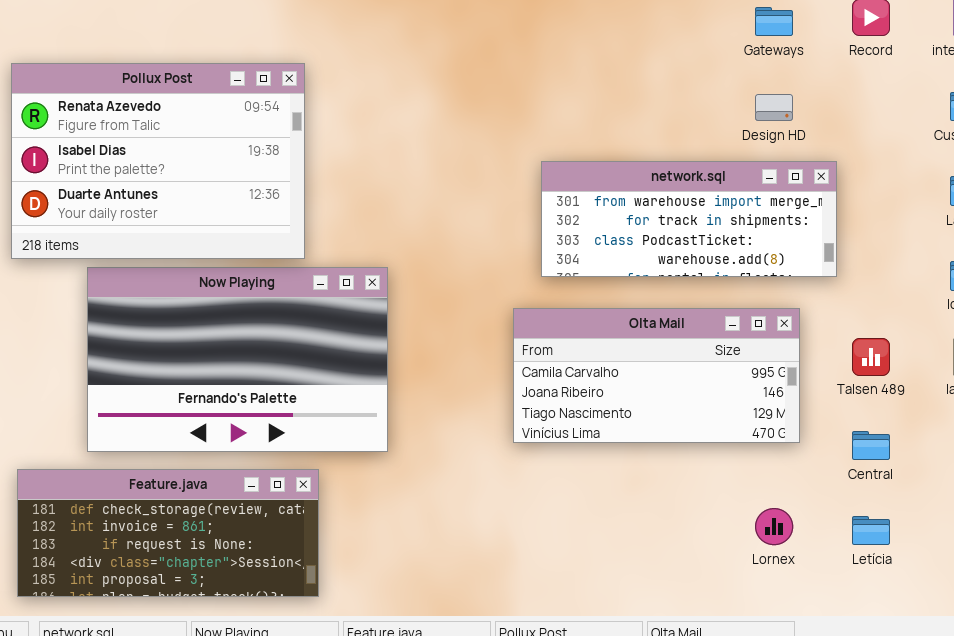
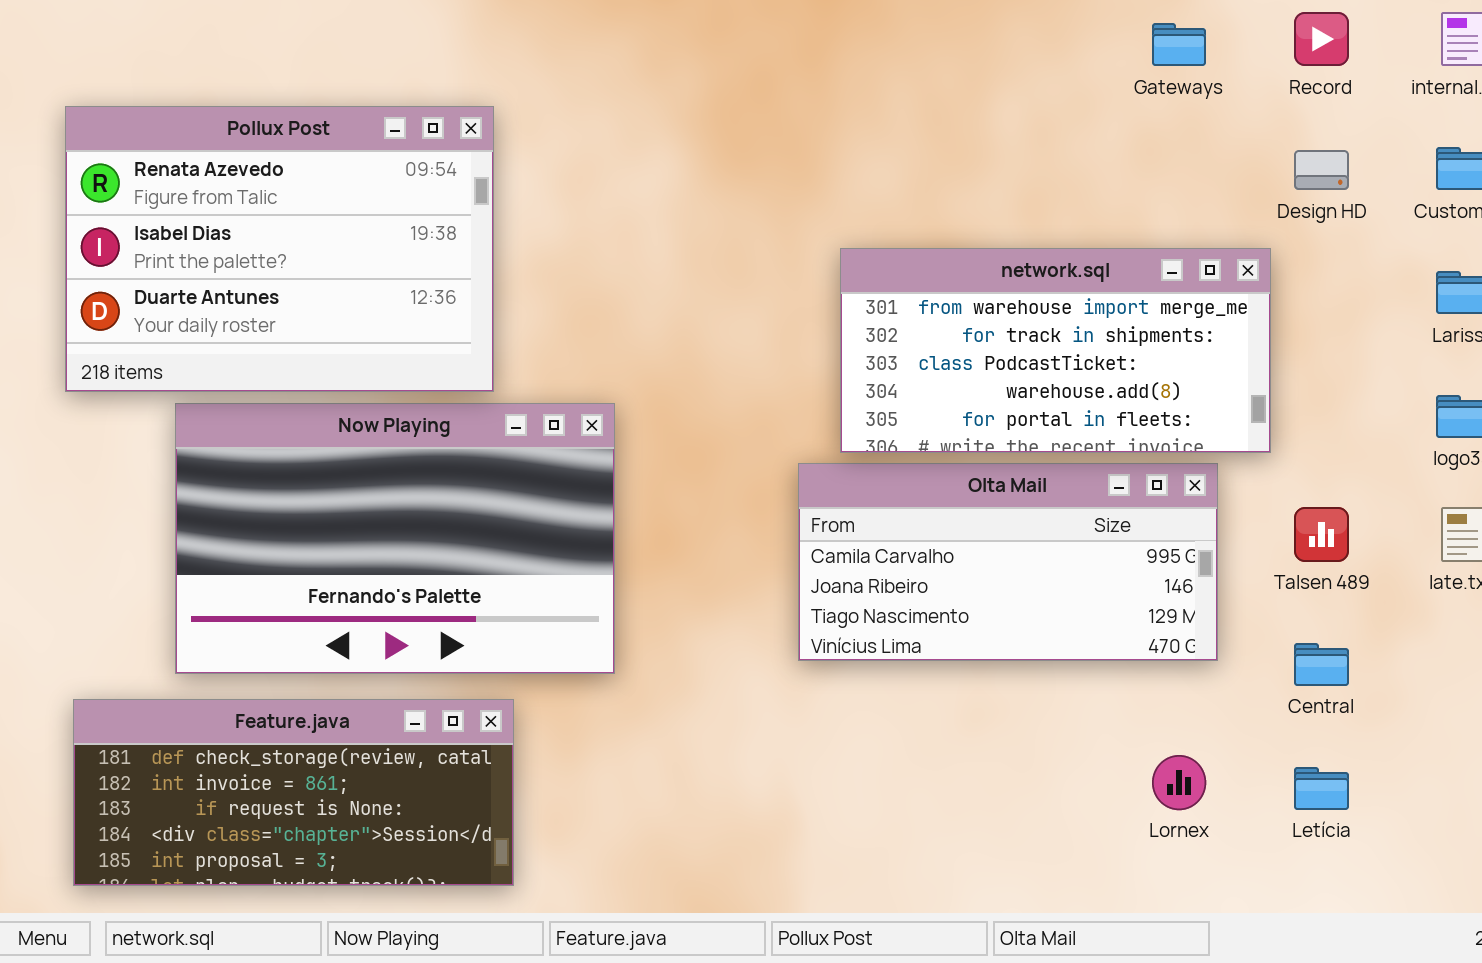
Design HD: [755,94,793,121] -> [1294,150,1349,190], moved
network.sql: [541,161,837,277] -> [840,248,1271,453], resized

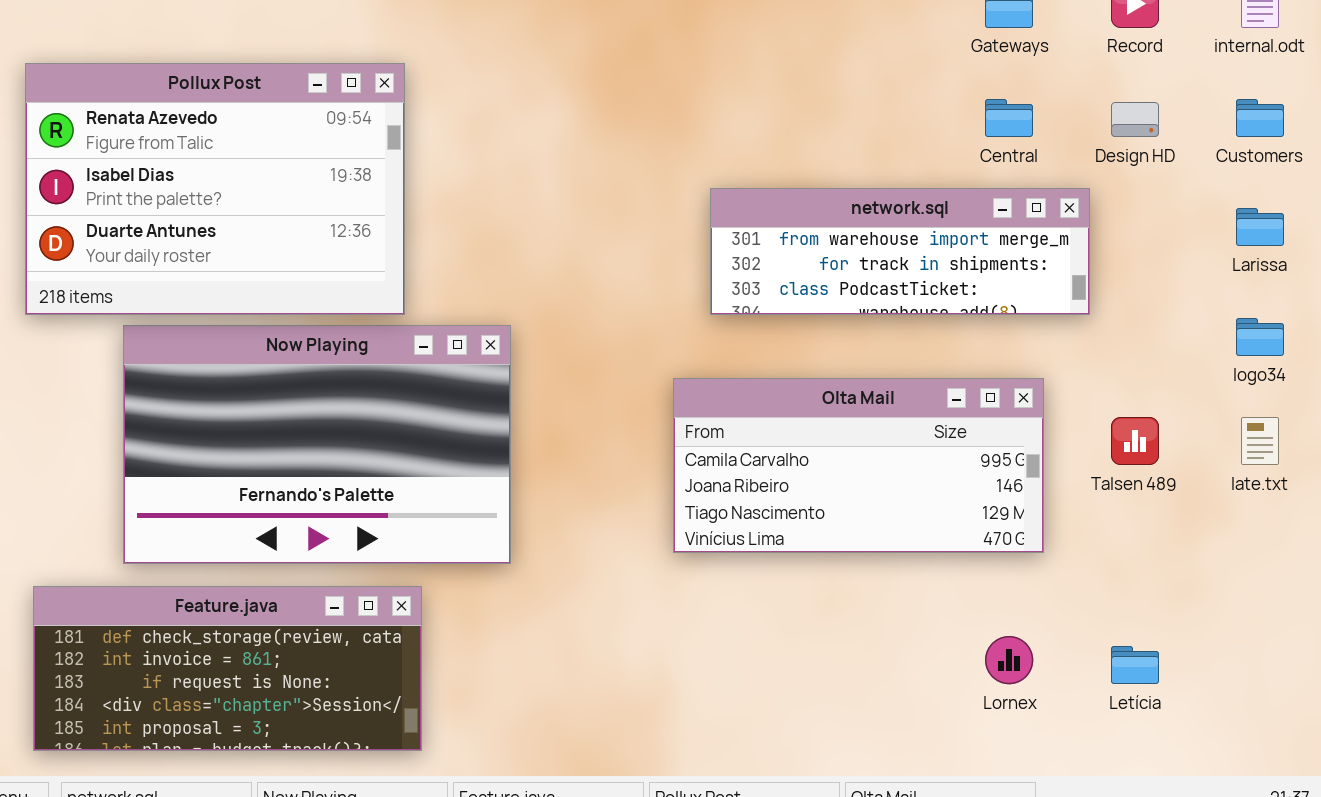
network.sql: [840,248,1271,453] -> [710,188,1090,315], resized
Central: [1294,643,1349,686] -> [985,99,1033,137], moved

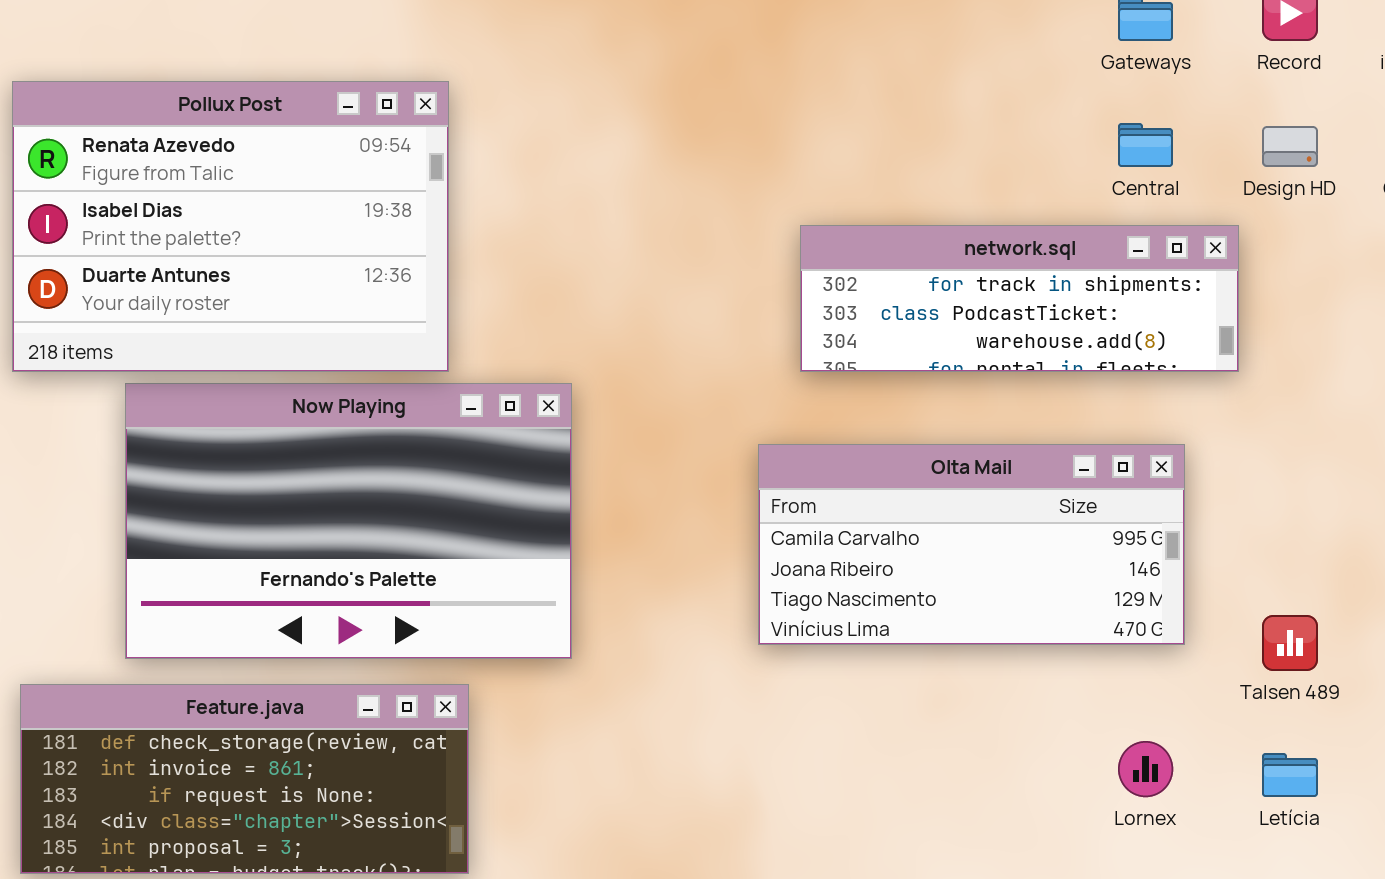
network.sql: [710,188,1090,315] -> [800,225,1239,372], scrolled down 1 row
Talsen 489: [1111,417,1159,465] -> [1262,615,1318,671], moved

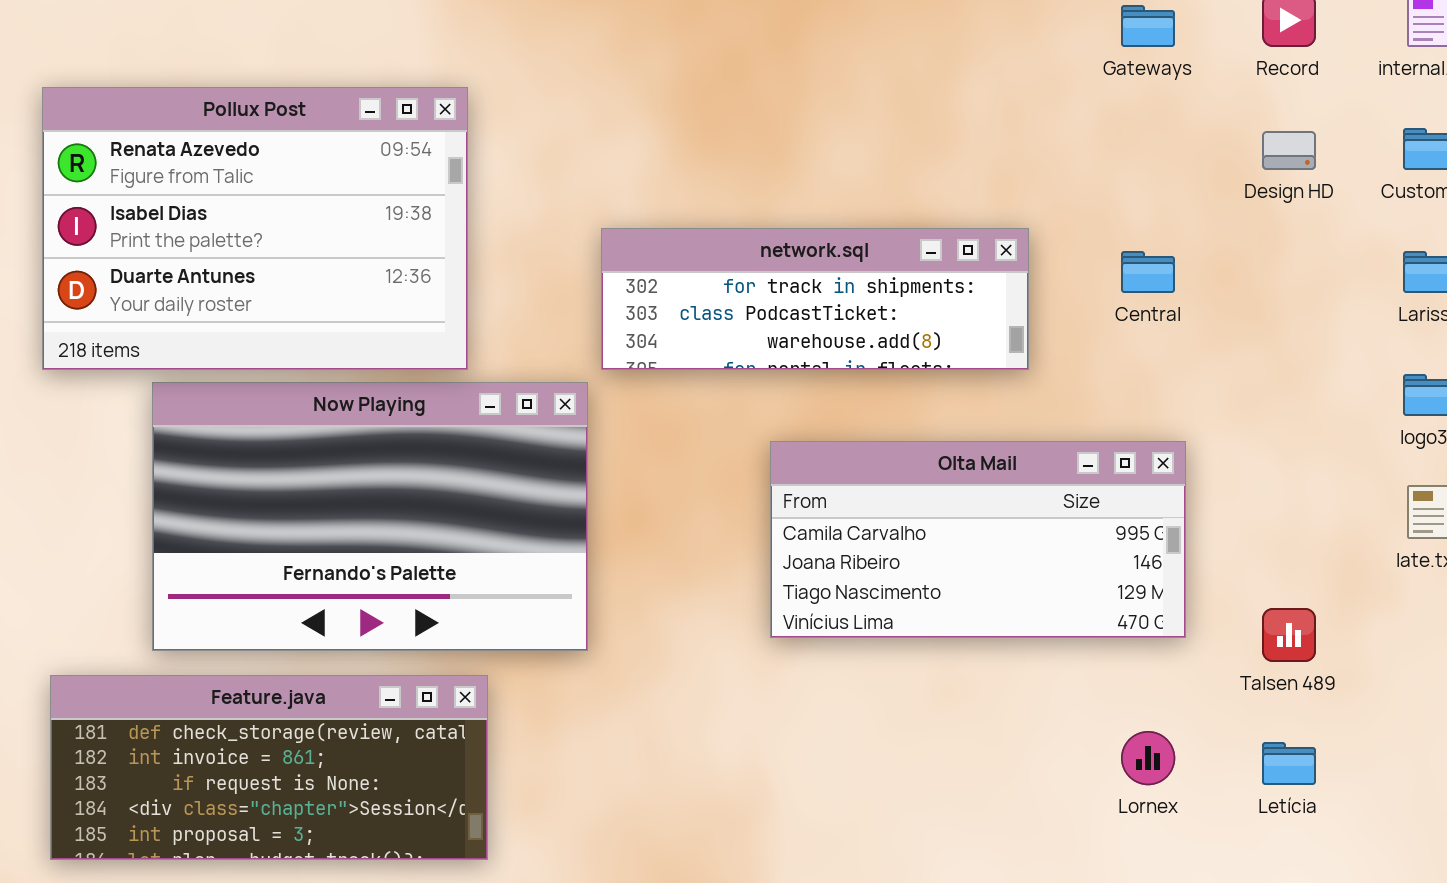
Central: [1118,123,1173,167] -> [1121,251,1175,293], moved
network.sql: [800,225,1239,372] -> [601,228,1029,370], moved

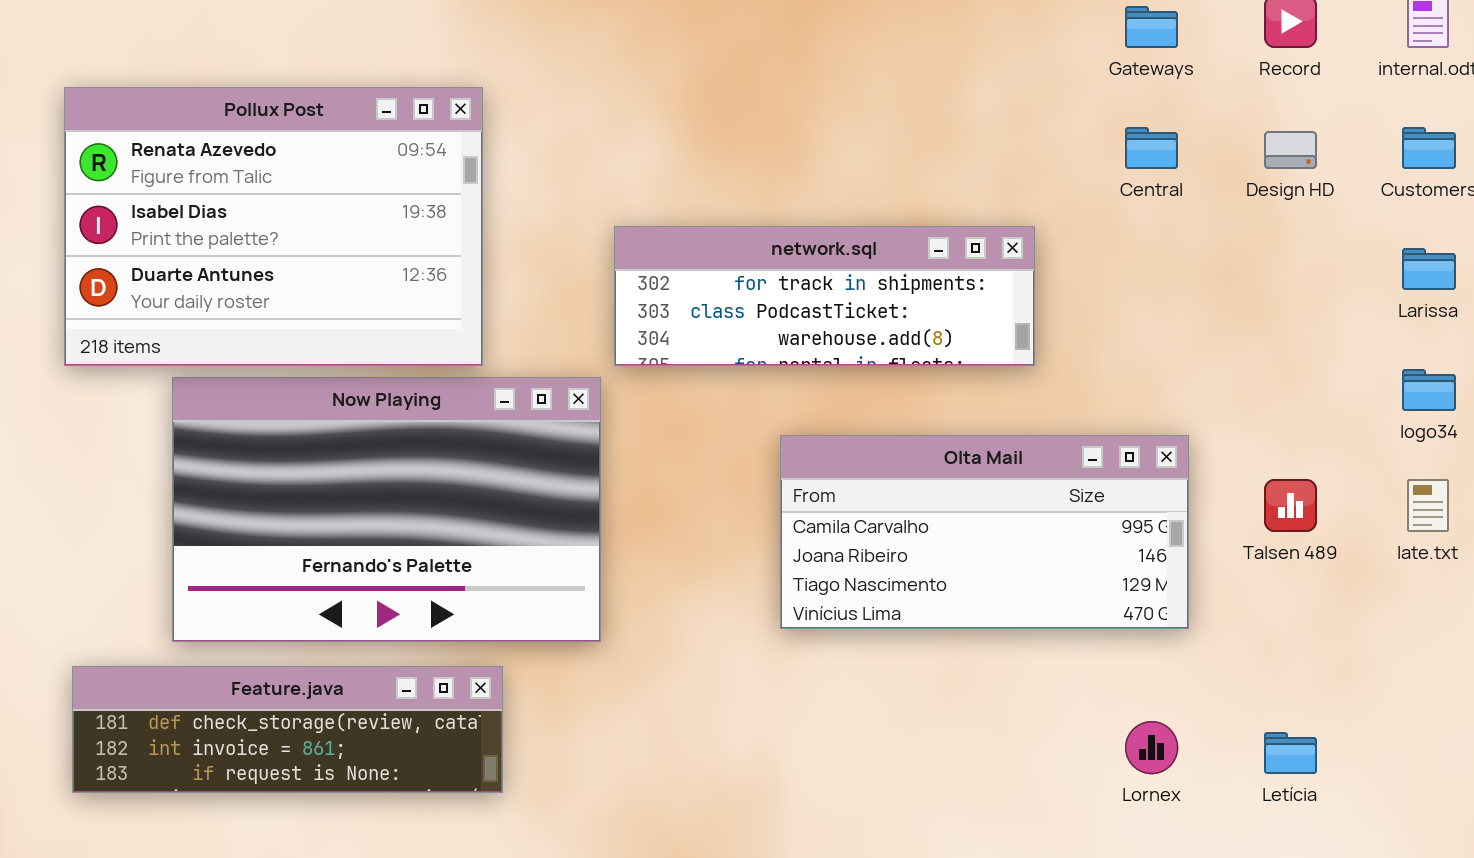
Central: [1121,251,1175,293] -> [1125,127,1178,169], moved
Talsen 489: [1262,608,1316,662] -> [1264,479,1317,532], moved
Feature.java: [50,675,488,860] -> [72,666,503,793], resized

